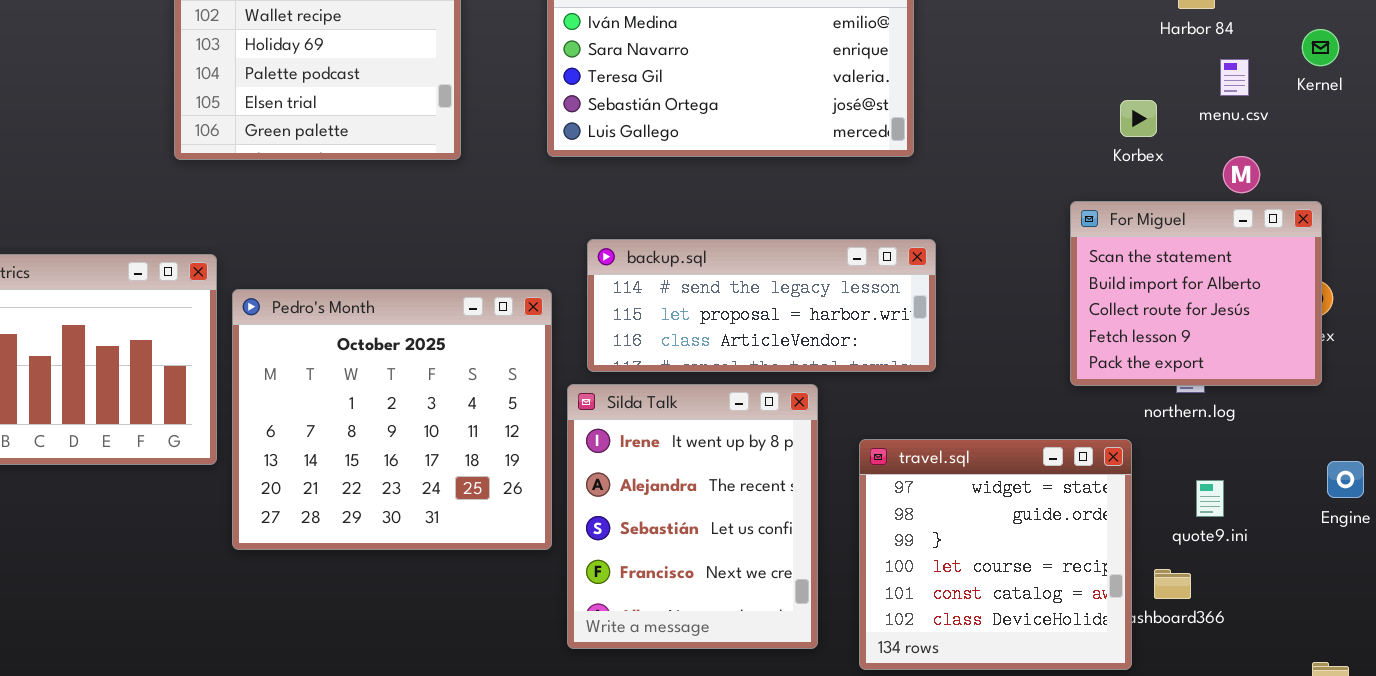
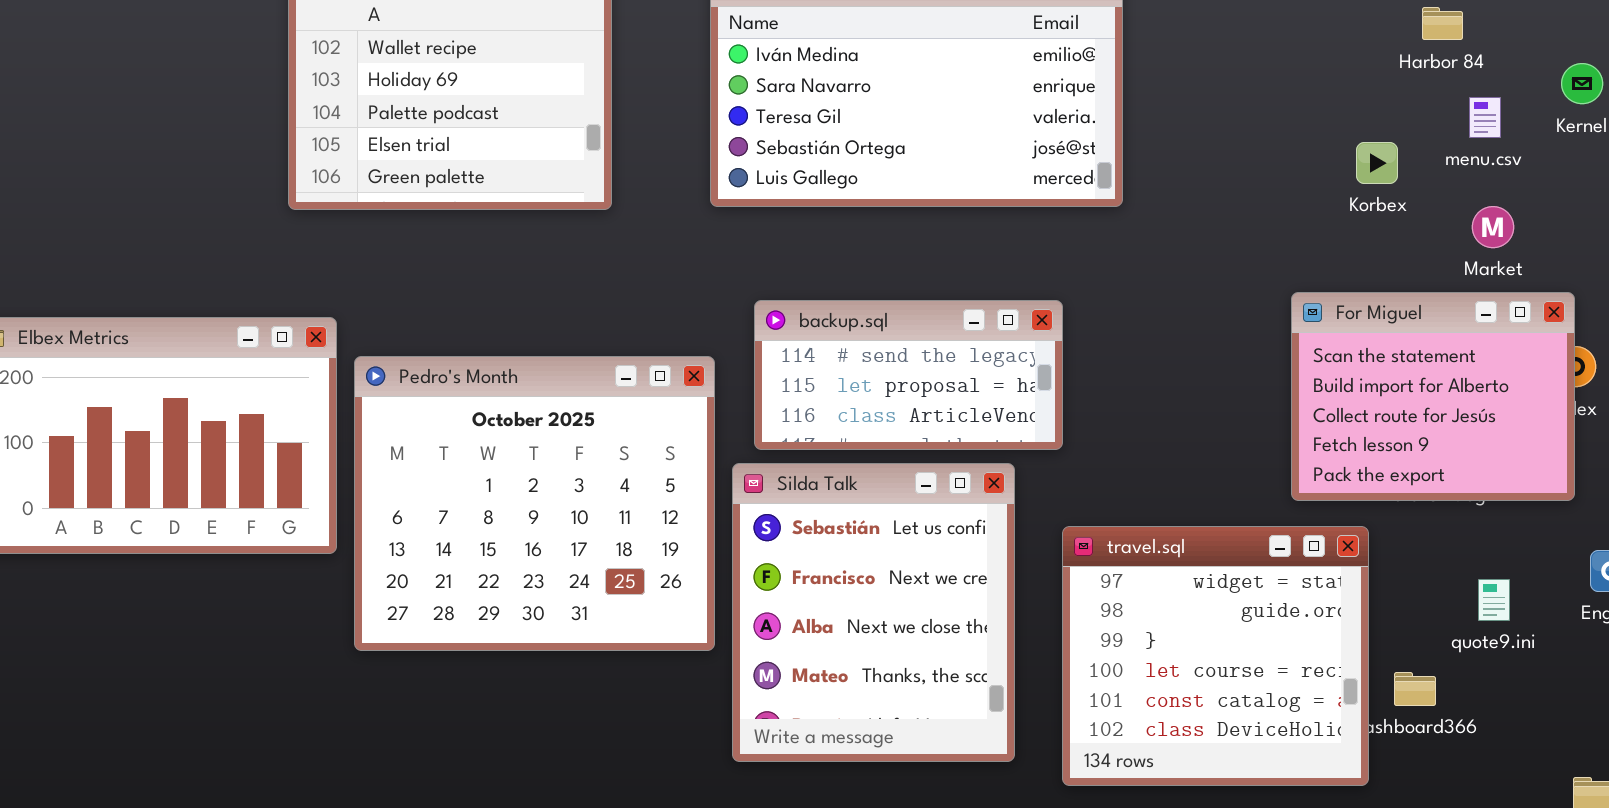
For Miguel: [1070,201,1322,386] -> [1291,292,1575,501], moved
backup.sql: [587,239,936,372] -> [754,300,1063,450], resized
Silda Talk: [567,384,818,649] -> [732,463,1015,762], scrolled down 2 rows
quote9.ini: [1196,480,1224,517] -> [1478,579,1510,621], moved

